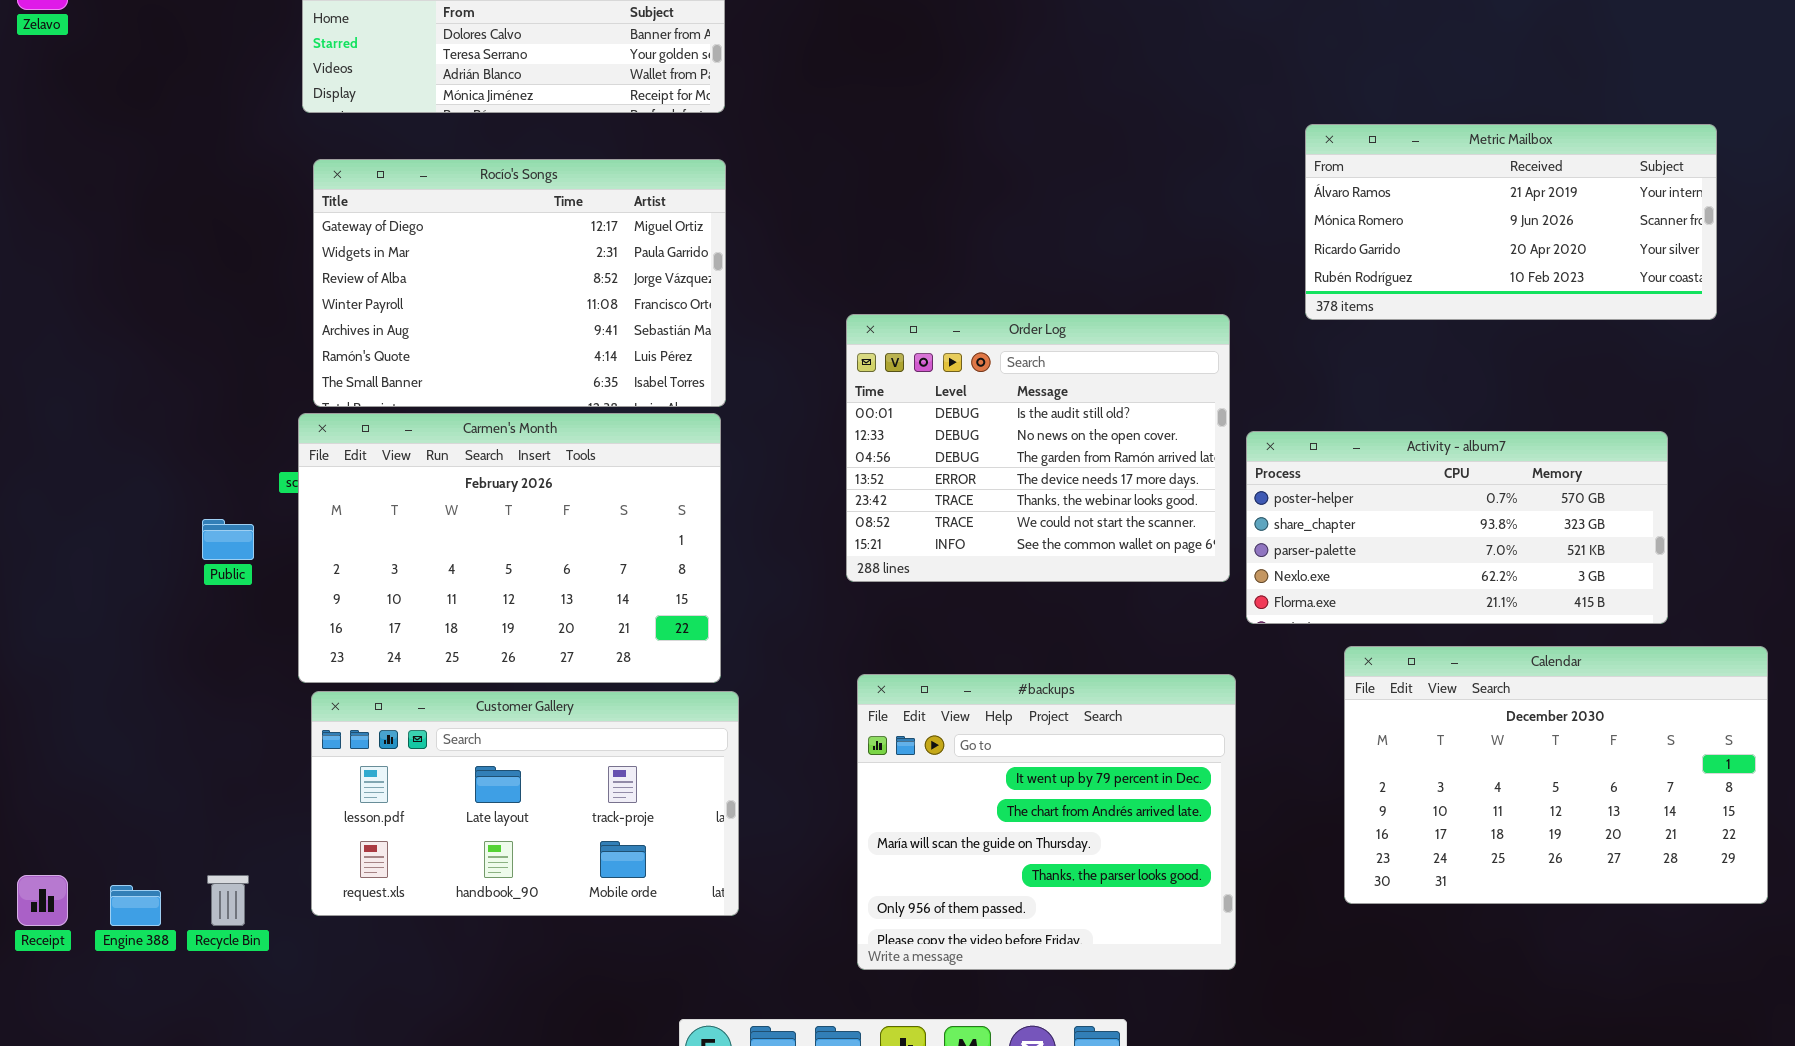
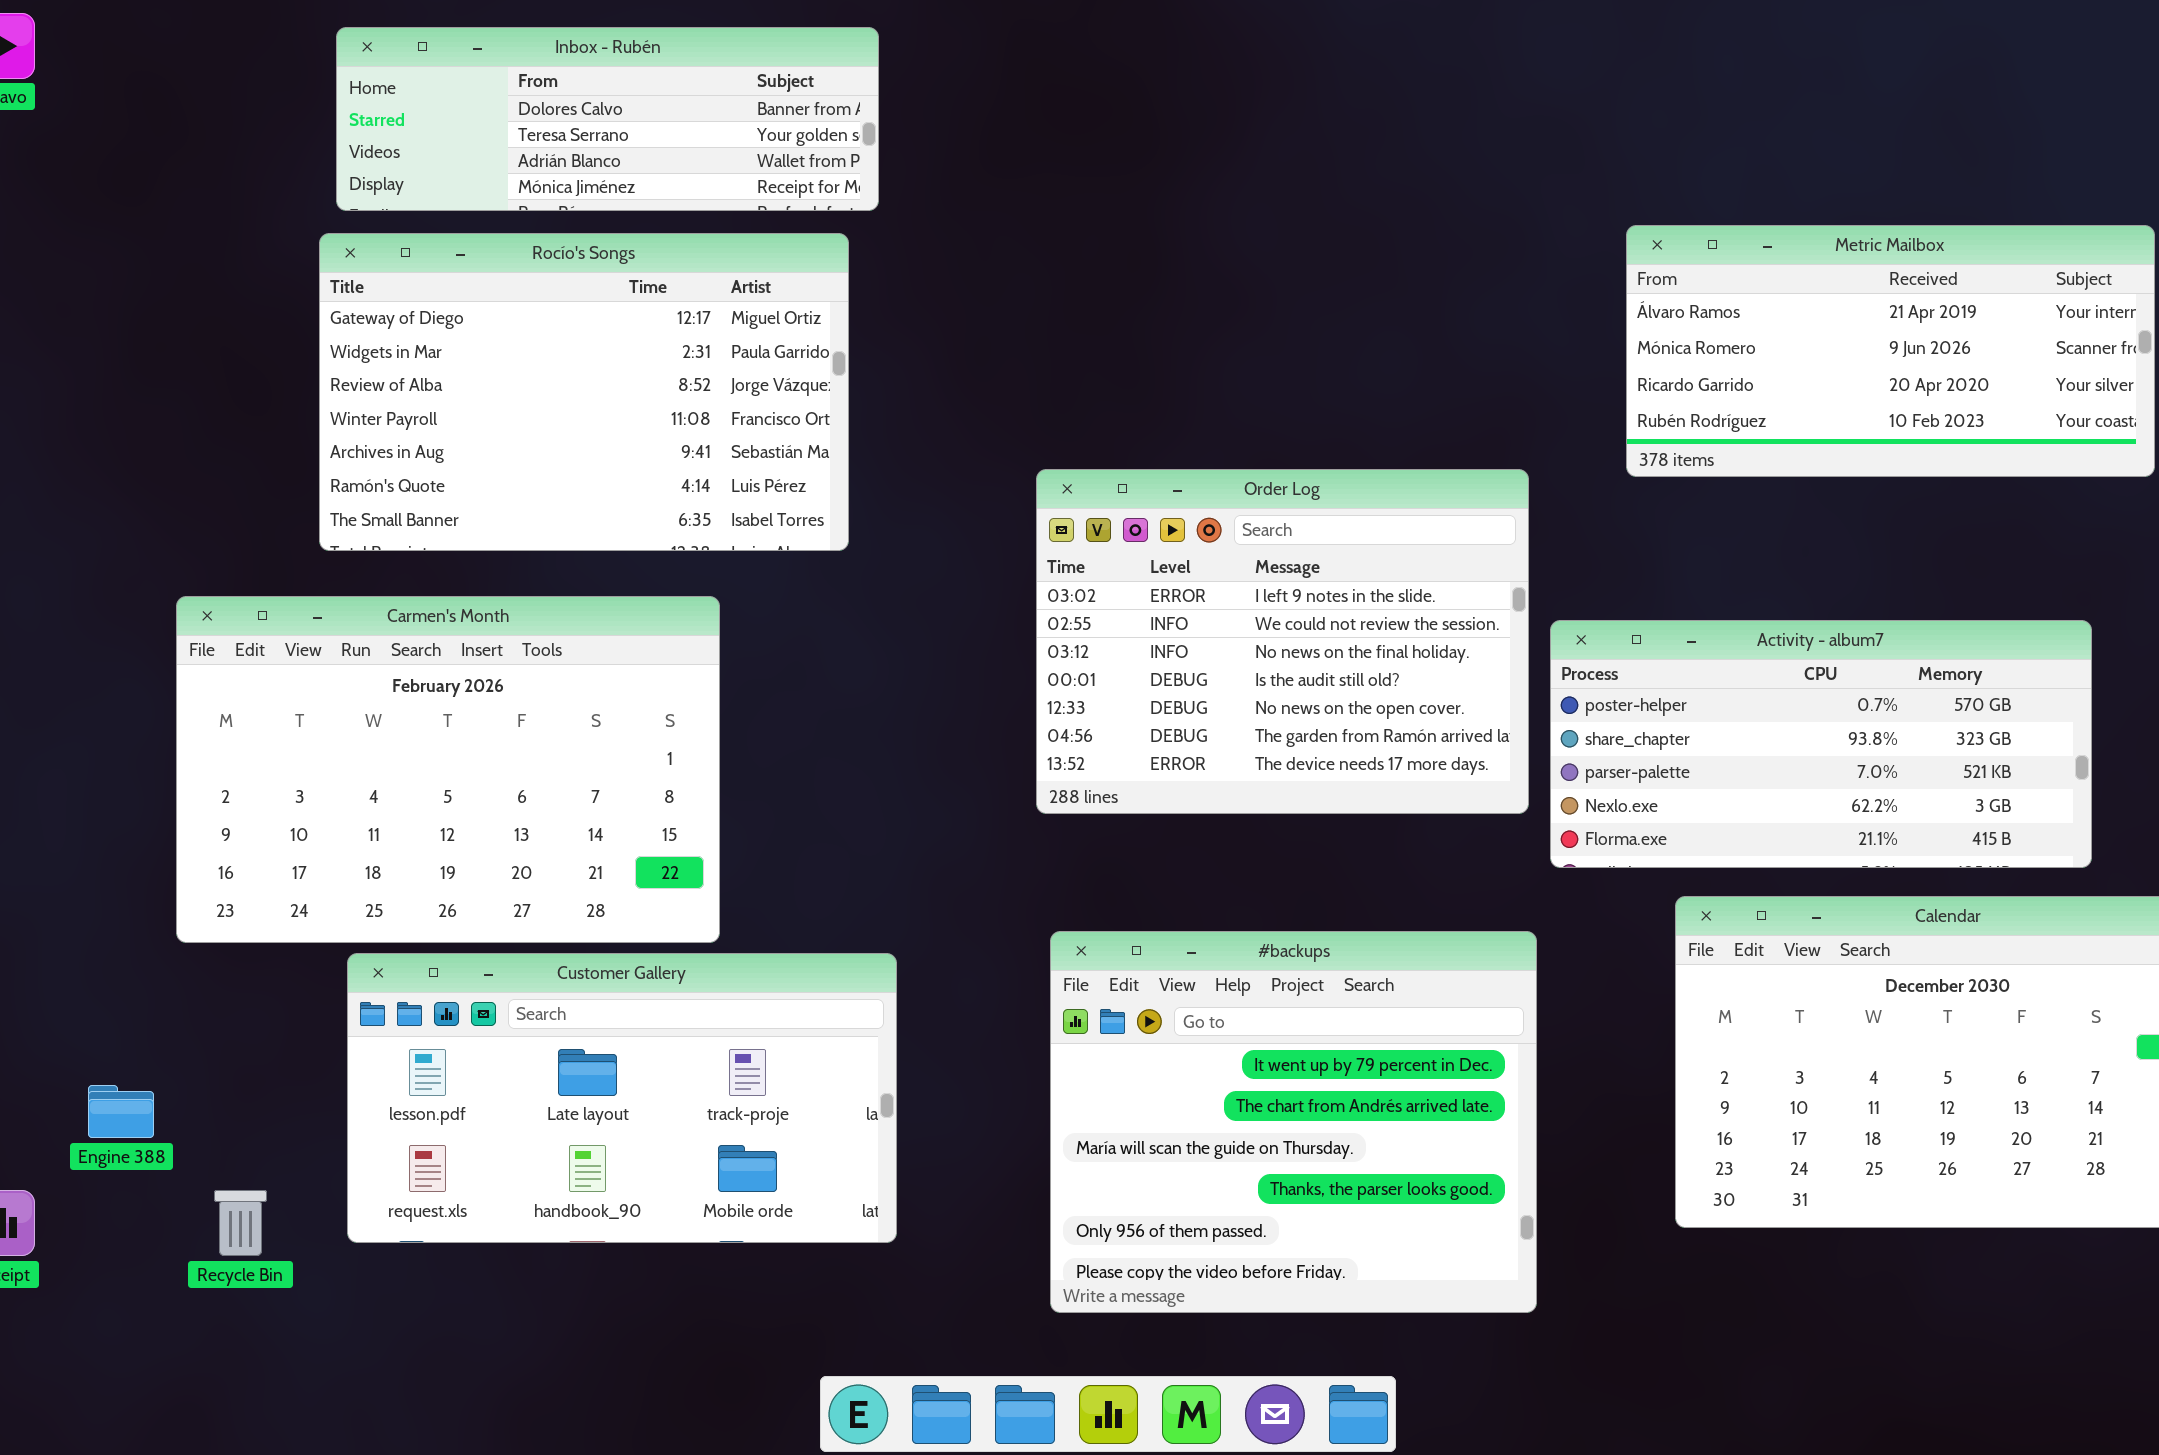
Rocío's Songs: [313,159,726,407] -> [319,233,849,551], moved
Order Log: [846,314,1230,582] -> [1036,469,1529,814], scrolled up 3 rows
Carmen's Month: [298,413,721,683] -> [176,596,720,943], moved
Engine 388: [110,885,161,926] -> [88,1085,154,1138], moved

